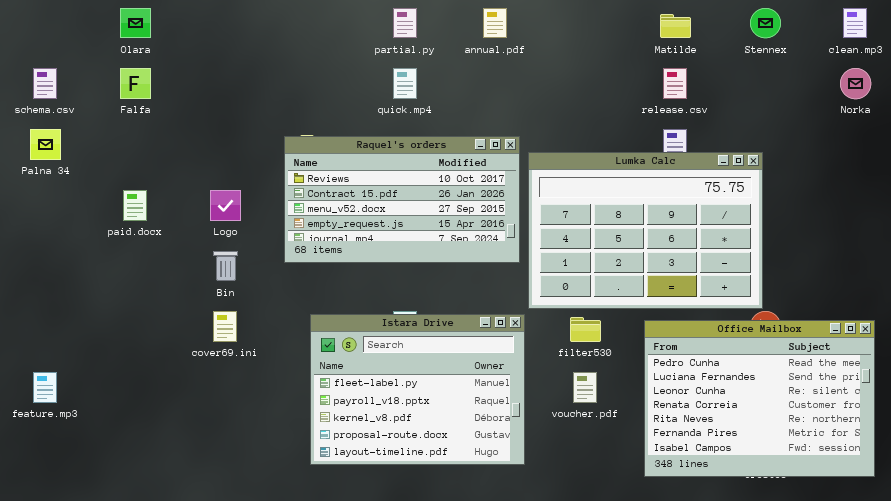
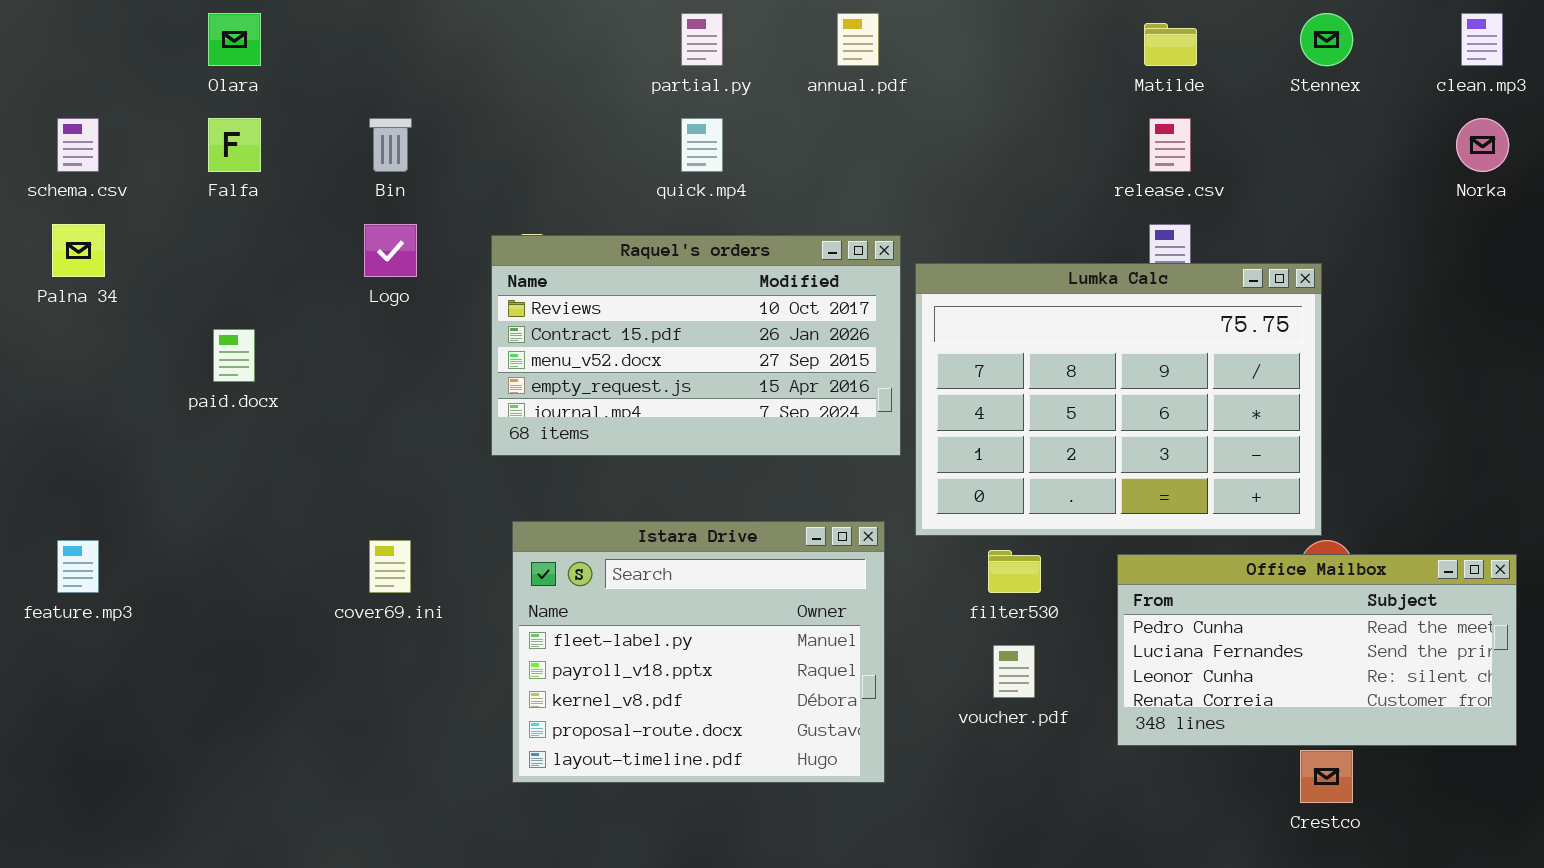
Logo: [210,190,241,221] -> [364,224,417,277], moved
Bin: [213,251,238,281] -> [369,118,412,172], moved
Istara Drive: [310,314,525,465] -> [512,521,885,783], moved
Office Mailbox: [644,320,875,477] -> [1117,554,1517,746], resized
feature.mp3: [33,372,57,403] -> [57,540,99,593], moved

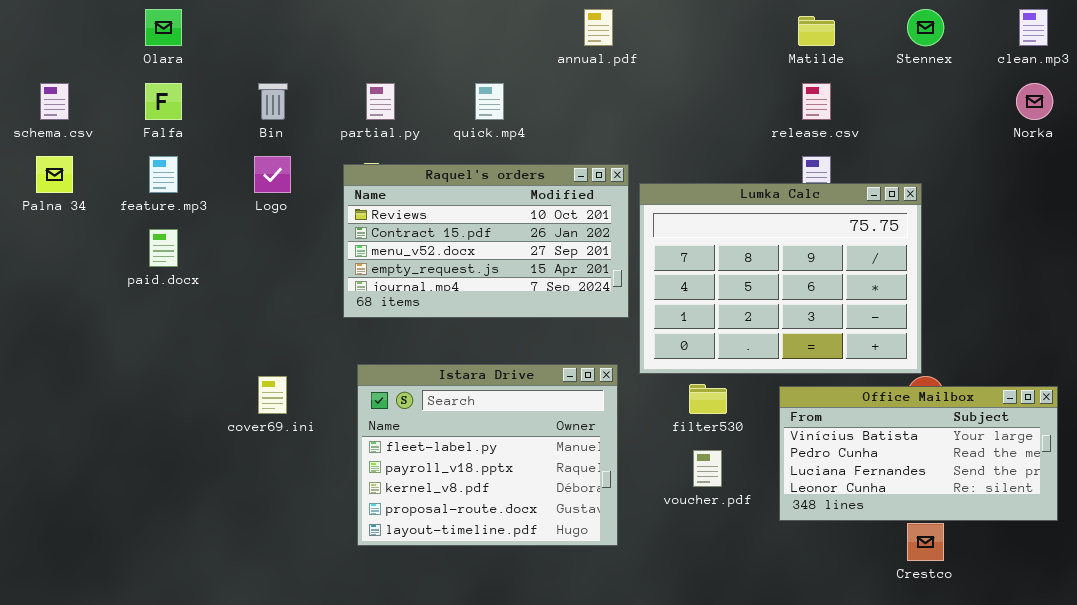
partial.py: [681,13,723,66] -> [366,83,395,120], moved
feature.mp3: [57,540,99,593] -> [149,156,178,193], moved
Office Mailbox: [1117,554,1517,746] -> [779,386,1058,521], scrolled up 1 row

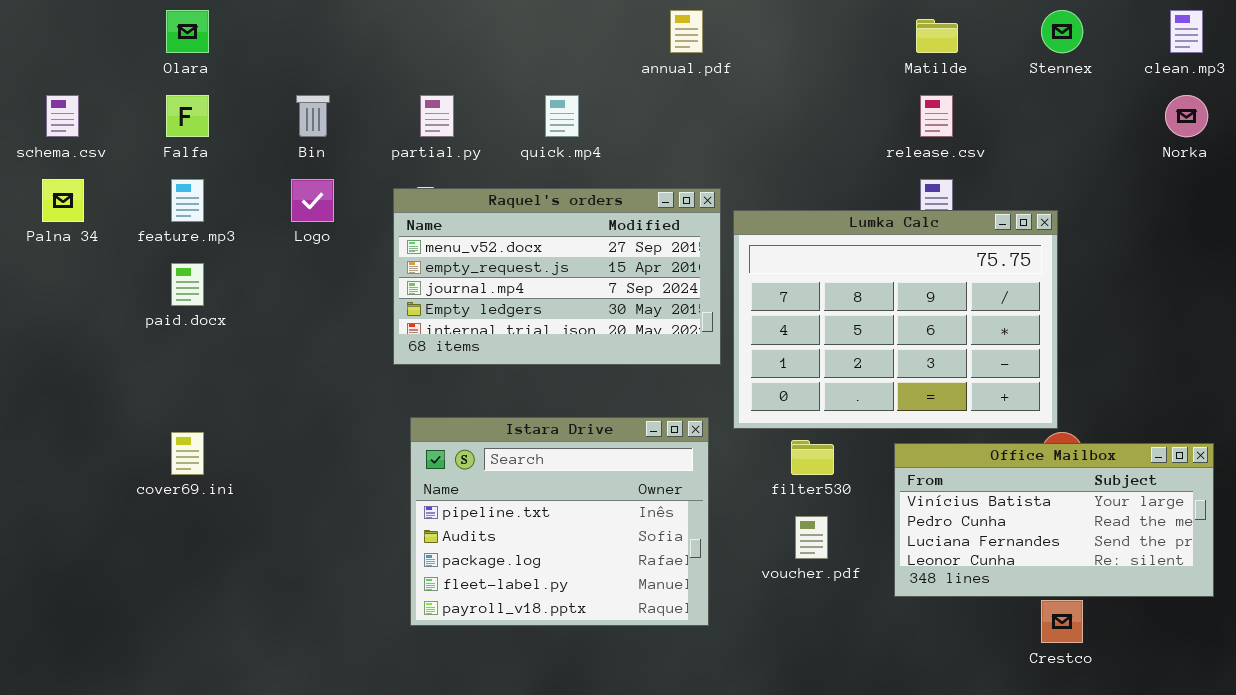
Raquel's orders: [343,164,629,318] -> [393,188,721,365], scrolled down 2 rows
Istara Drive: [357,364,618,546] -> [410,417,709,626], scrolled up 3 rows
cover69.ini: [258,376,287,414] -> [171,432,204,475], moved

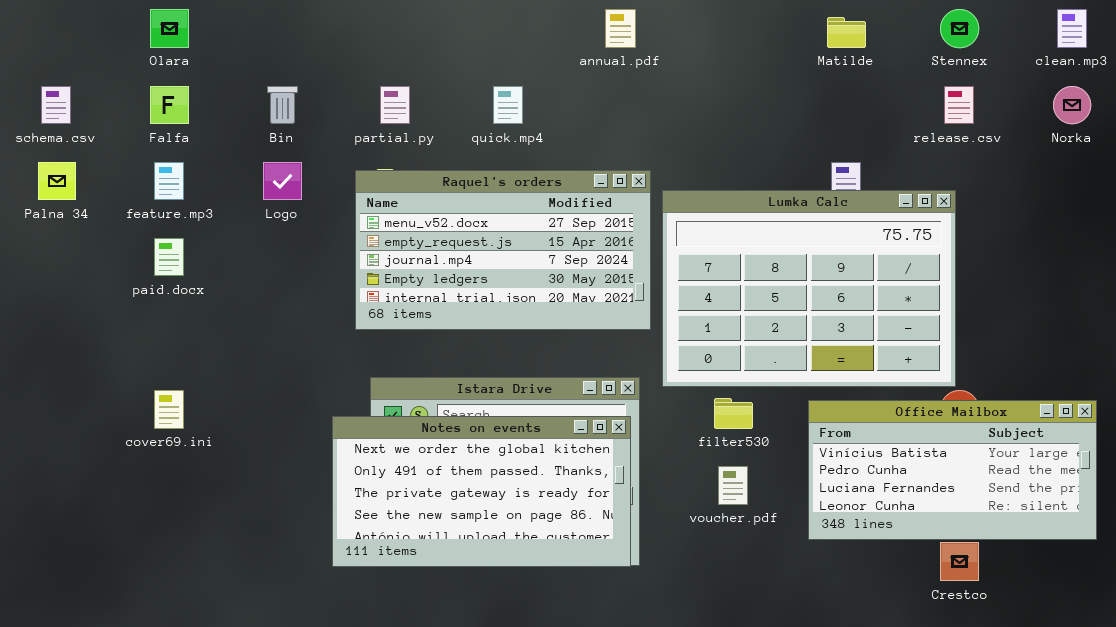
release.csv: [920,95,953,137] -> [944,86,974,124], moved
Notes on events: none -> [332,416,631,567], opened

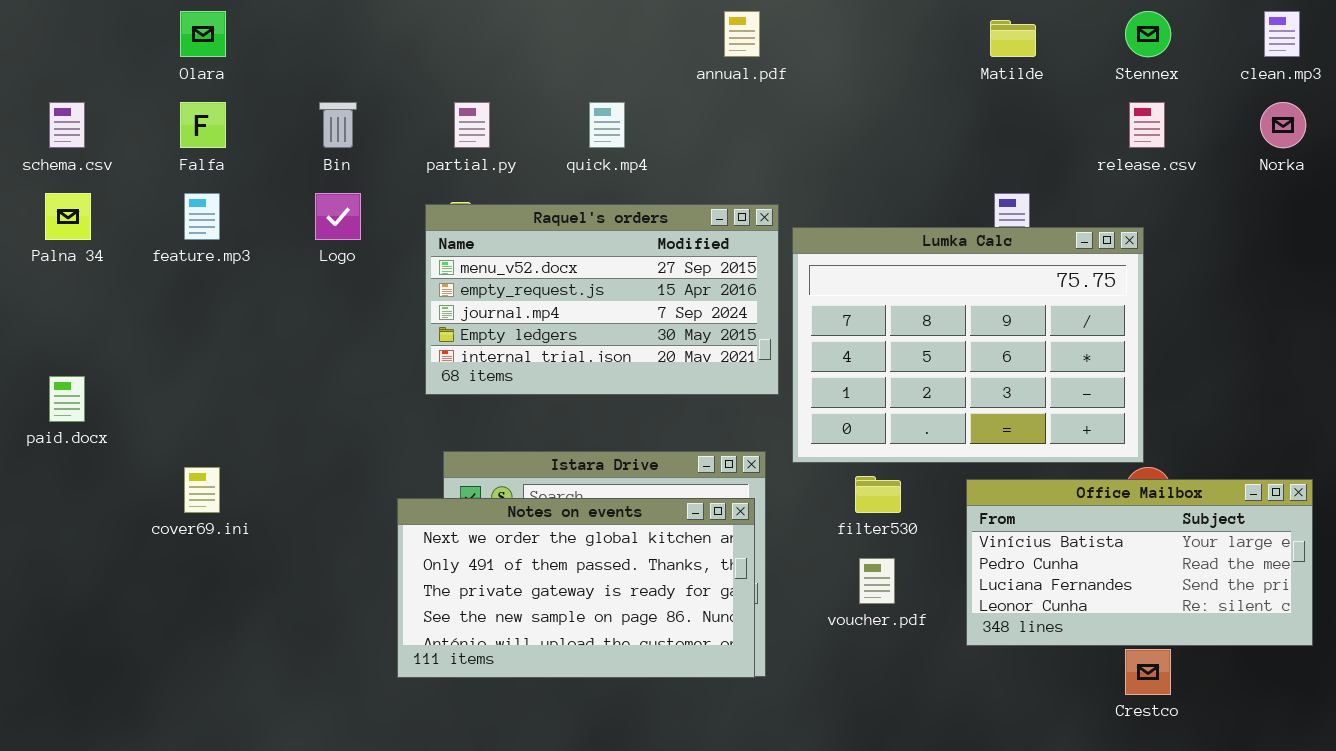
paid.docx: [154,238,184,276] -> [49,376,85,422], moved

